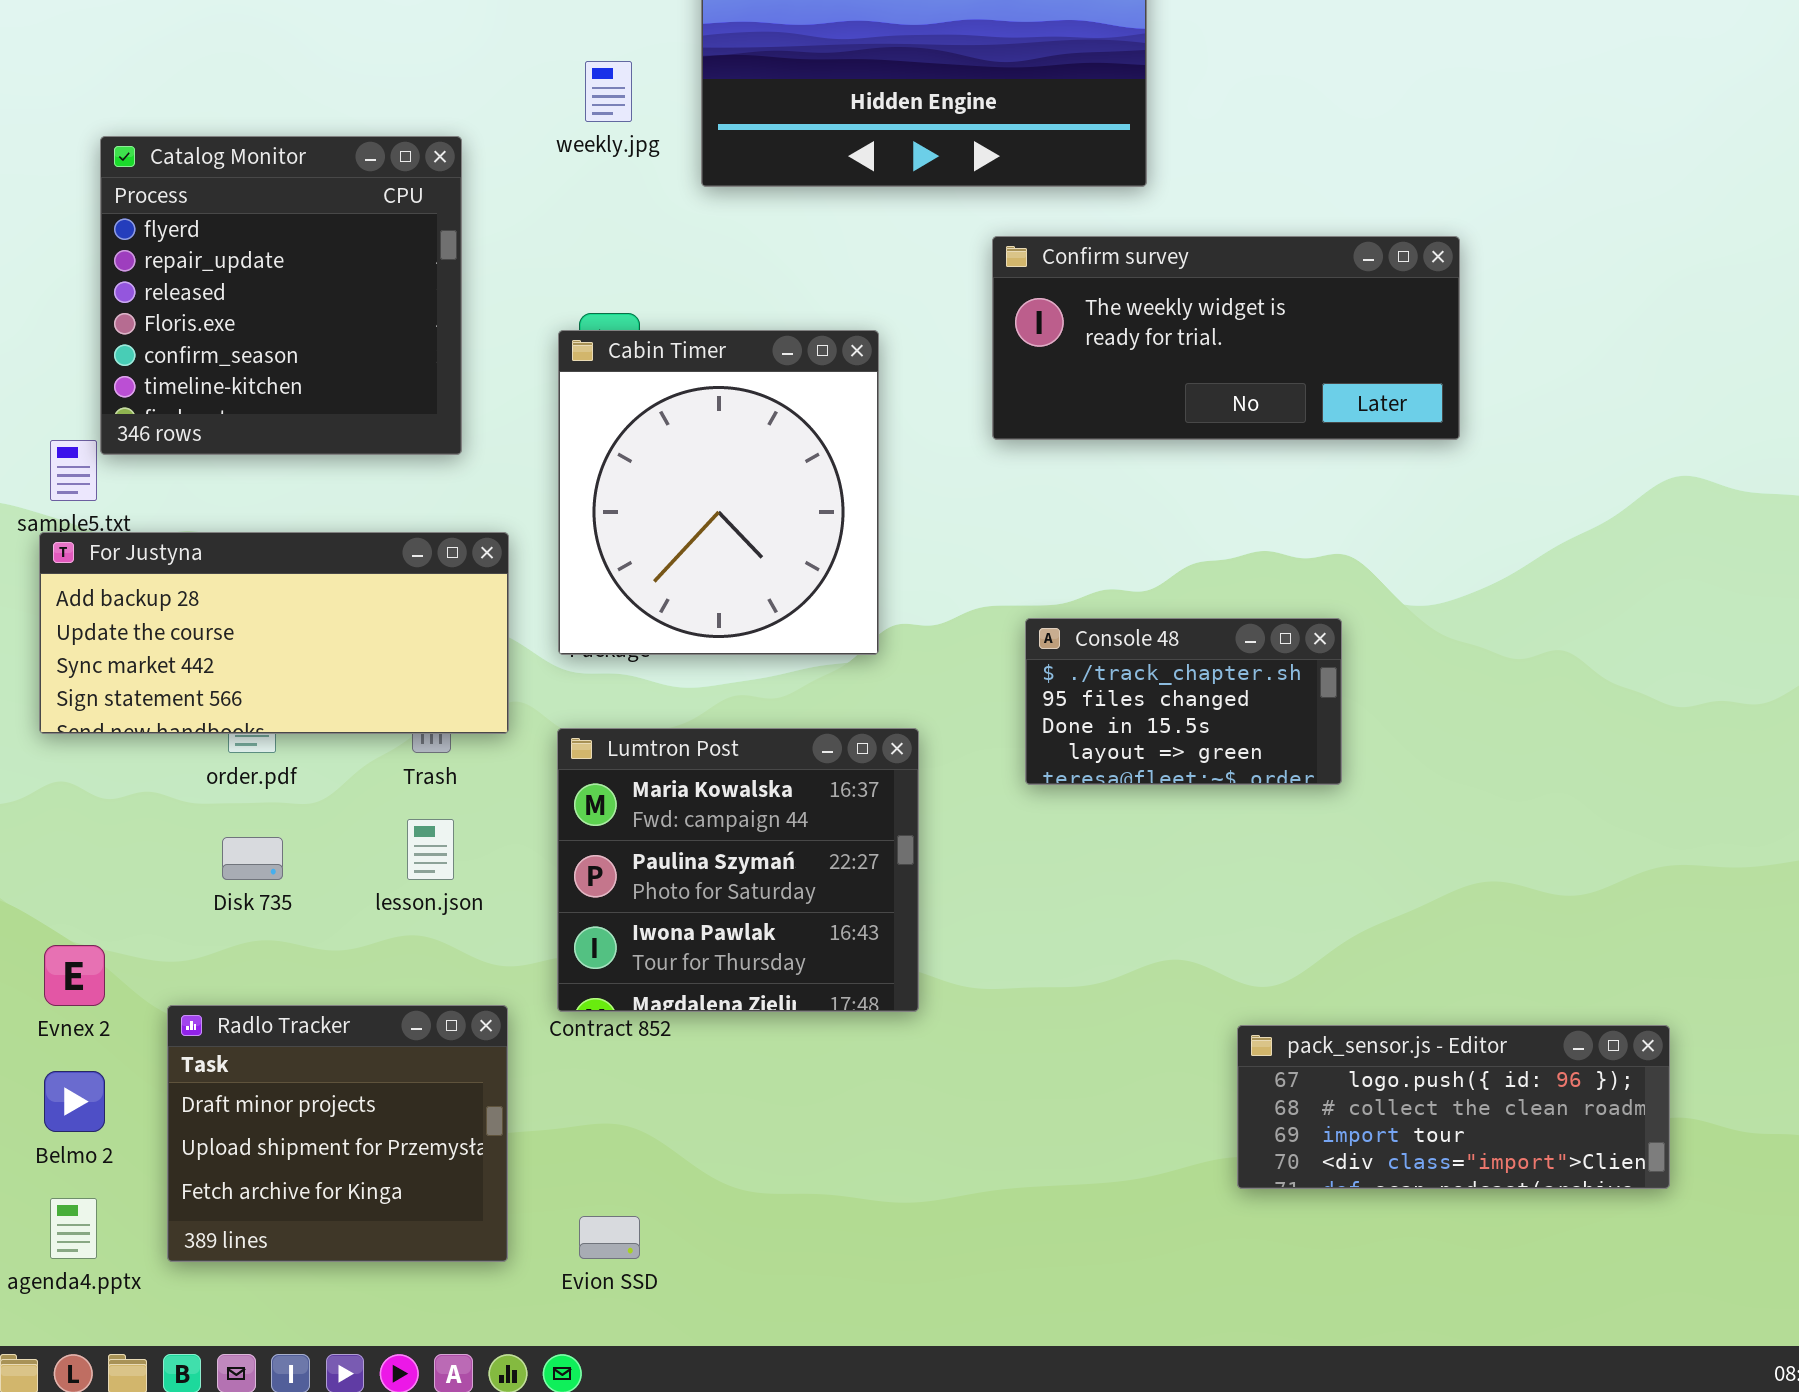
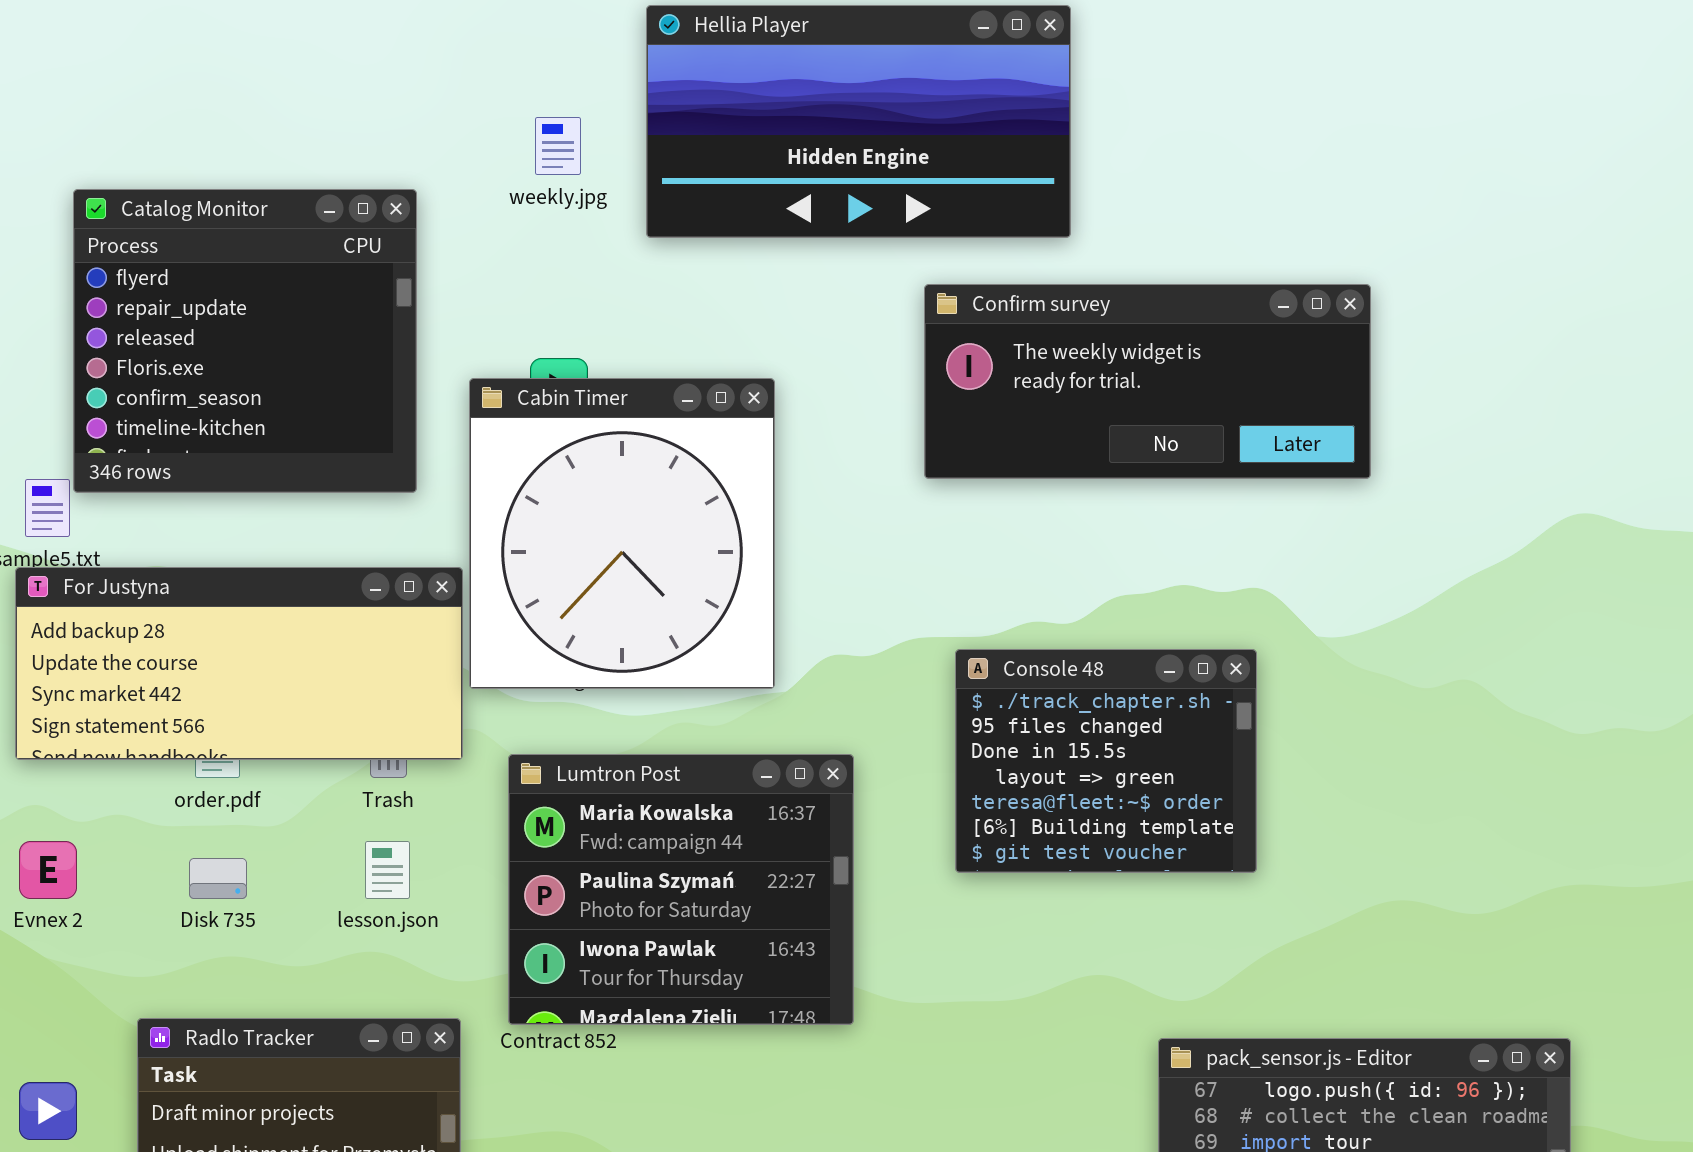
Cabin Timer: [558,330,879,655] -> [469,378,775,689], moved
Console 48: [1025,618,1342,785] -> [955,649,1257,873], resized
Evnex 2: [44,945,105,1006] -> [19,841,77,899], moved

